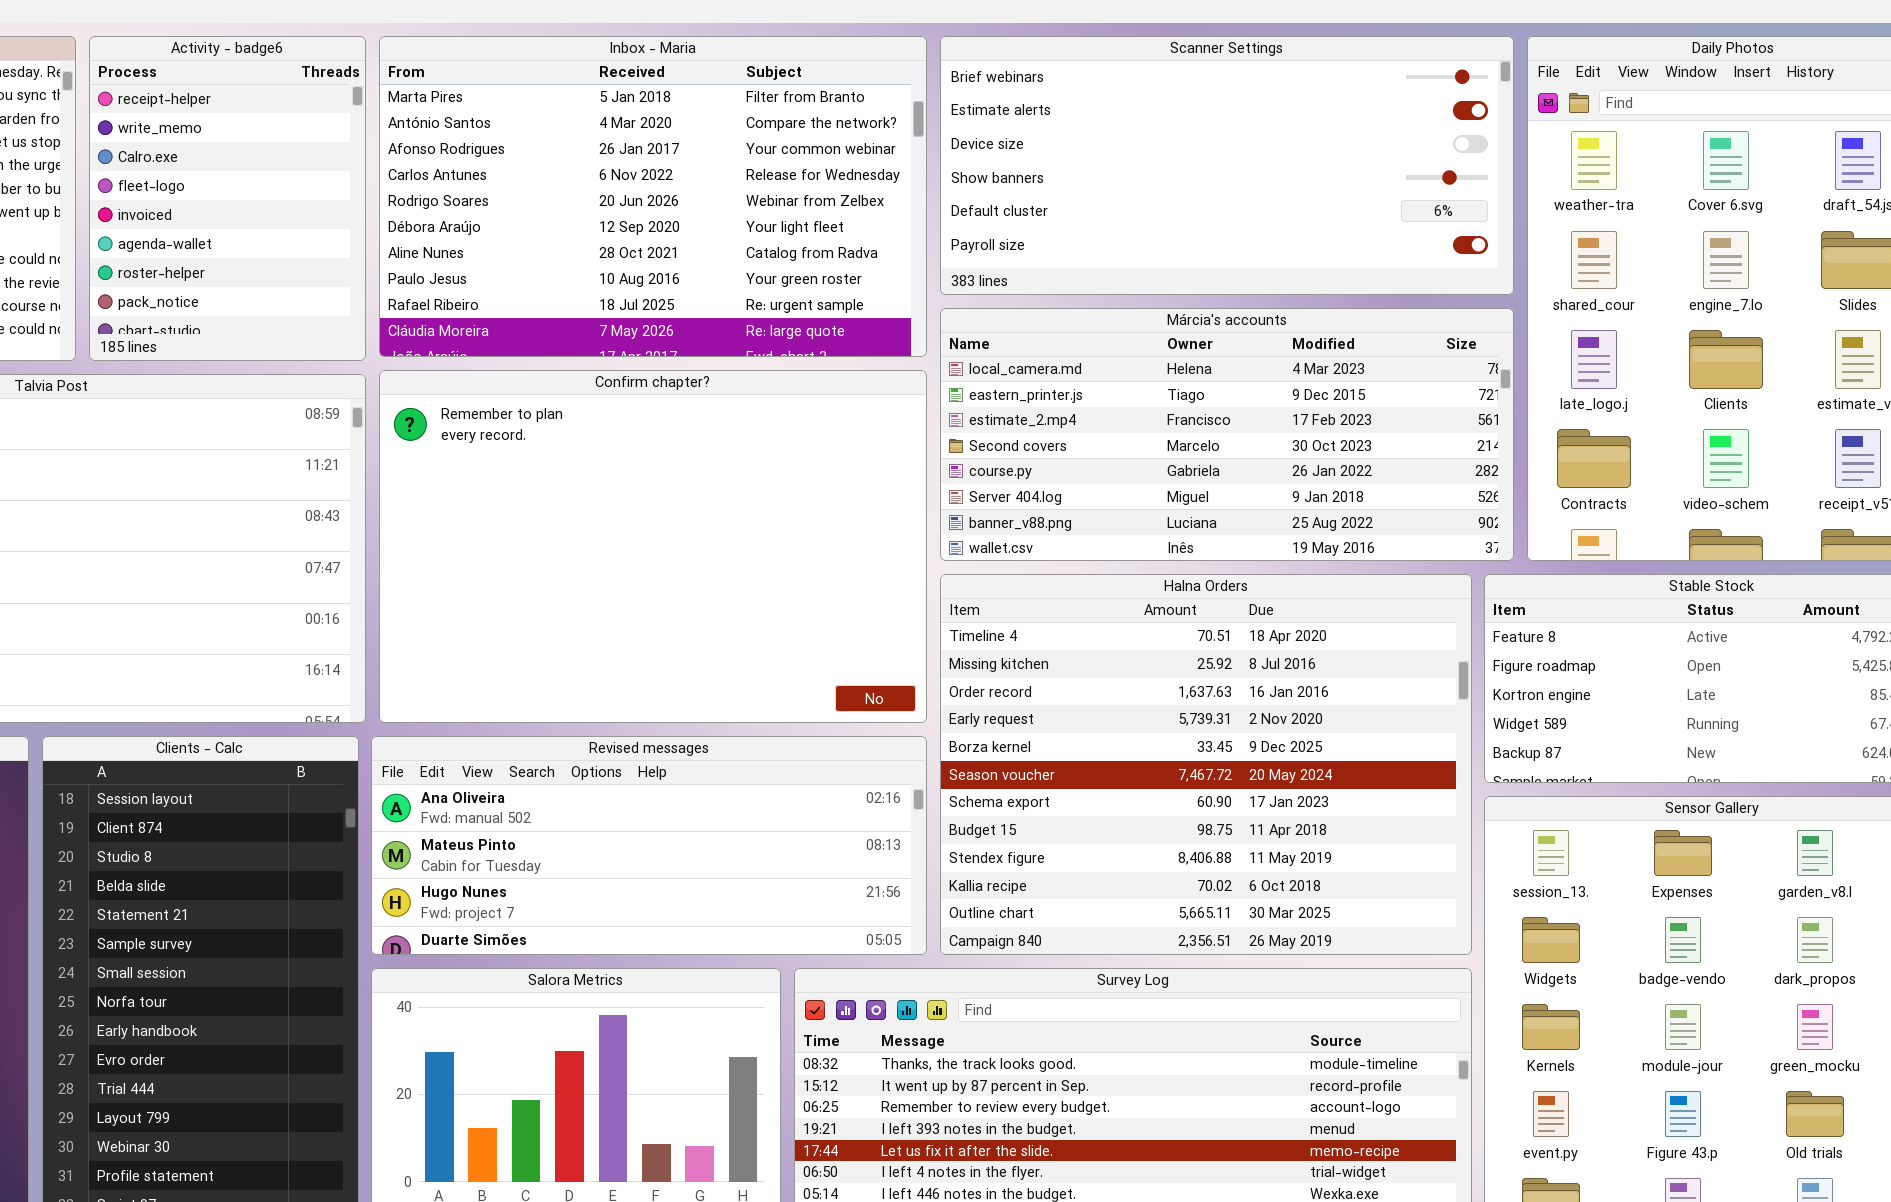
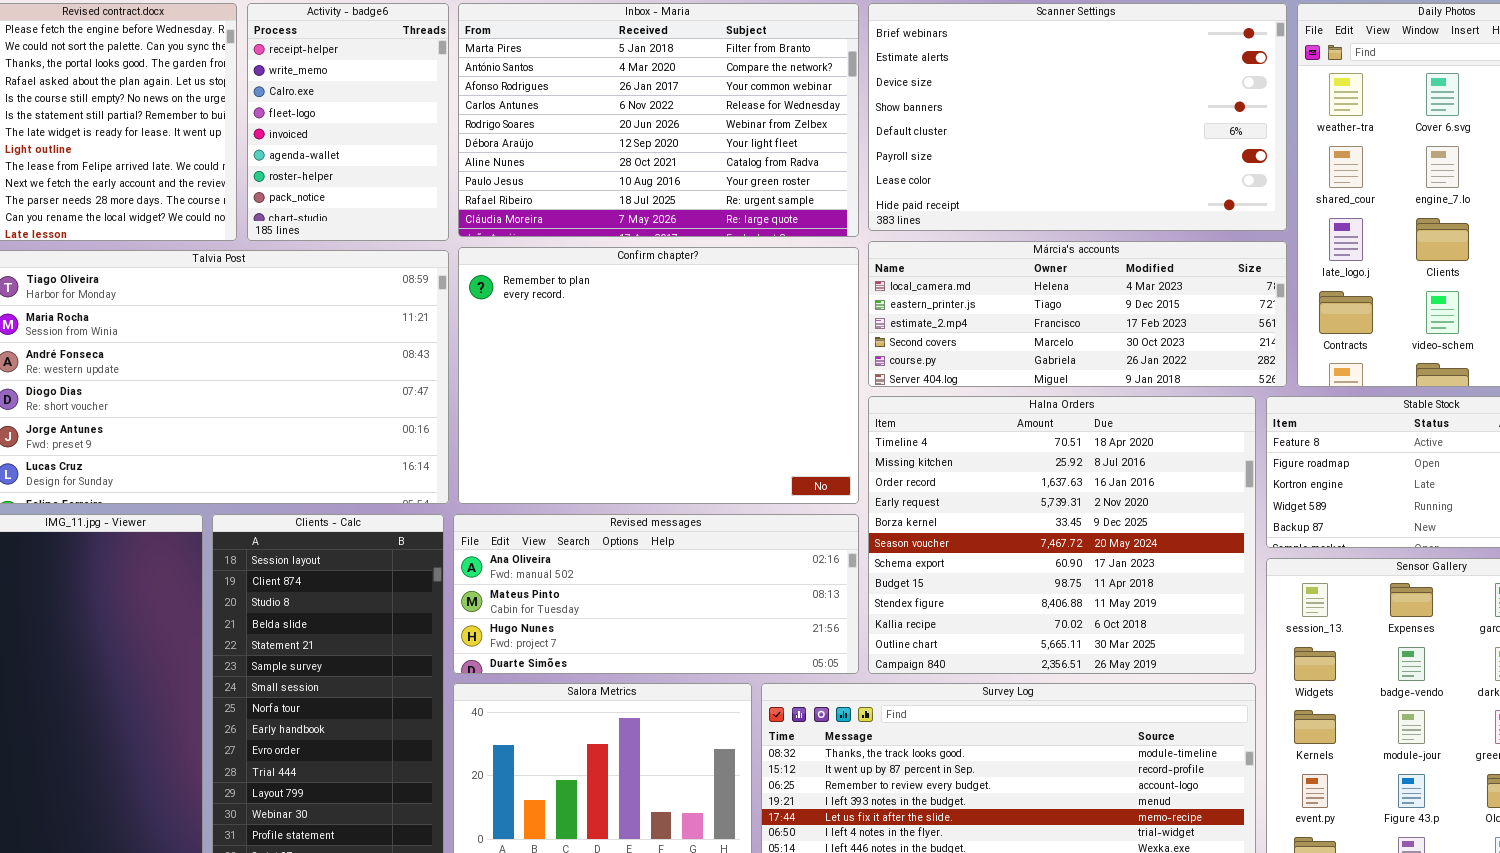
Scanner Settings: [940,36,1514,295] -> [868,3,1287,231], resized
Márcia's accounts: [940,308,1514,561] -> [868,241,1287,387], resized

